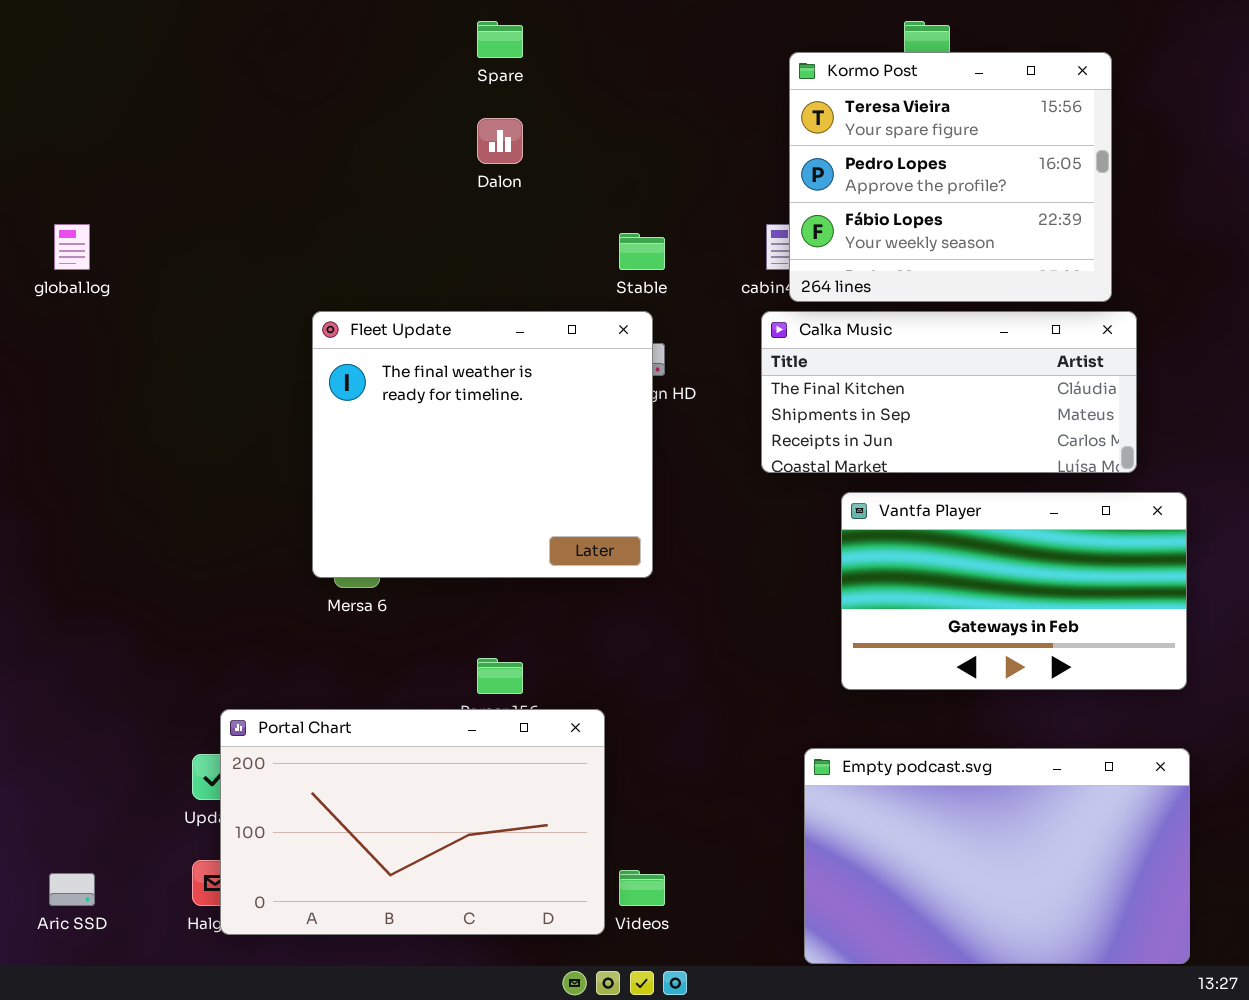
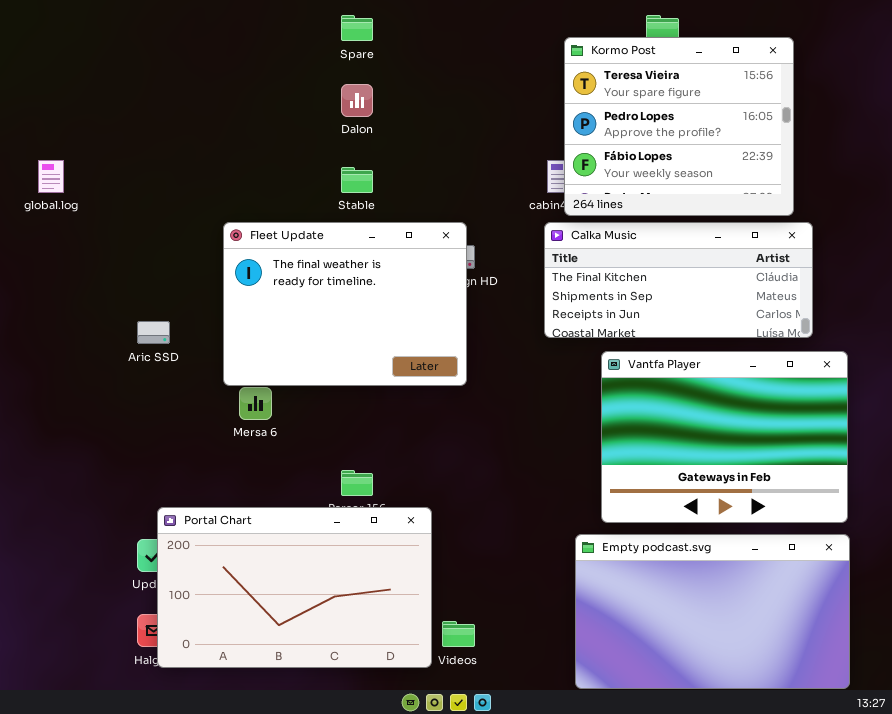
Stable: [619,233,665,270] -> [341,167,373,193], moved
Fleet Update: [312,311,653,578] -> [223,222,467,386], resized
Vantfa Player: [841,492,1187,690] -> [601,351,848,523], resized
Aric SSD: [49,873,95,906] -> [137,321,170,344], moved

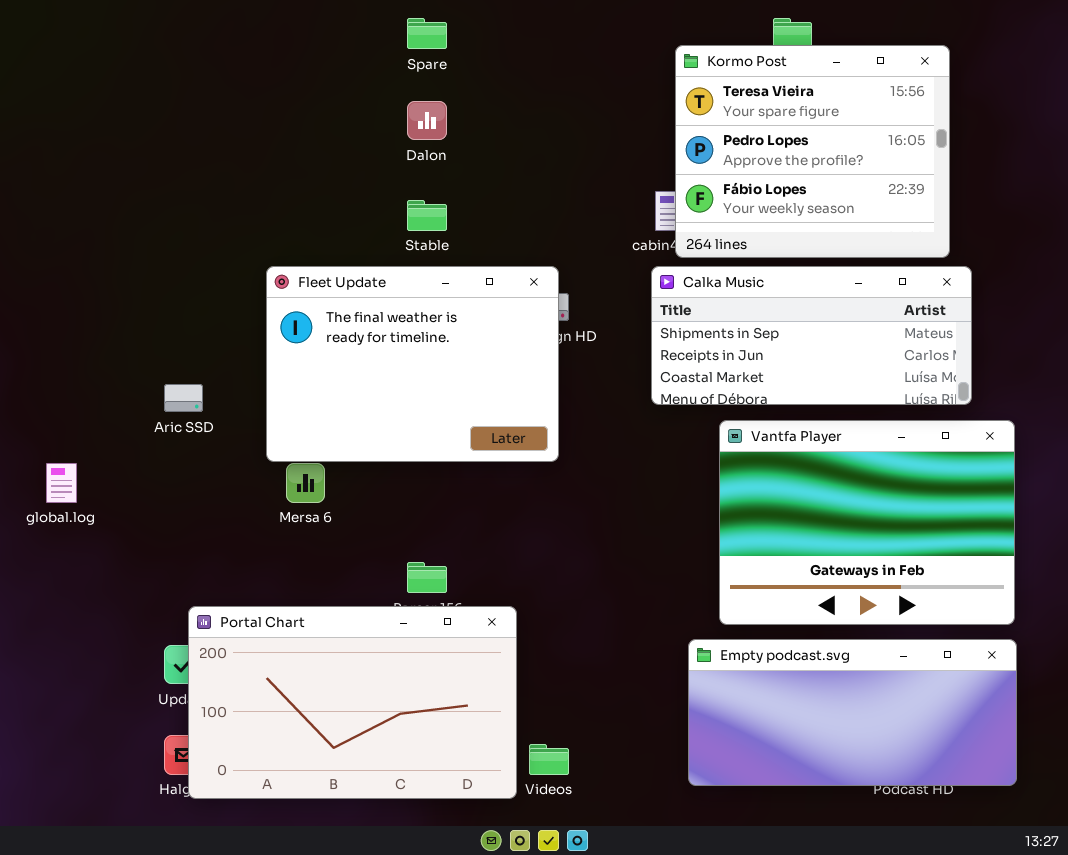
global.log: [38,160,64,193] -> [46,463,77,503], moved
Calka Music: [544,222,813,338] -> [651,266,972,405], scrolled down 1 row
Empty podcast.svg: [575,534,850,689] -> [688,639,1017,786], resized

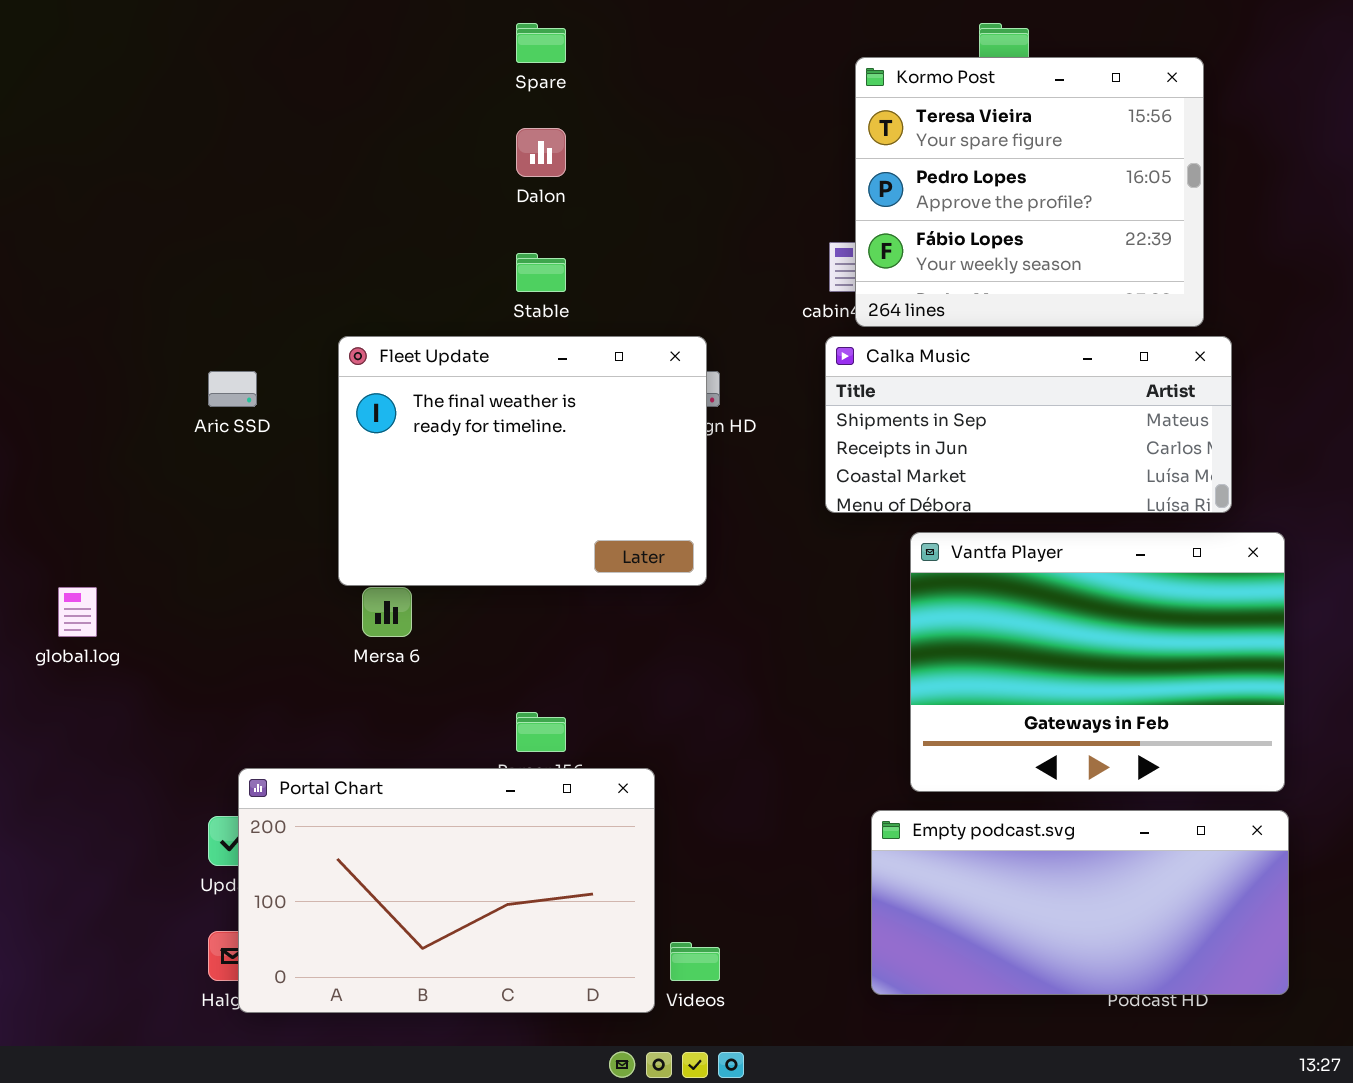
Aric SSD: [164,384,203,412] -> [208,371,257,407], moved

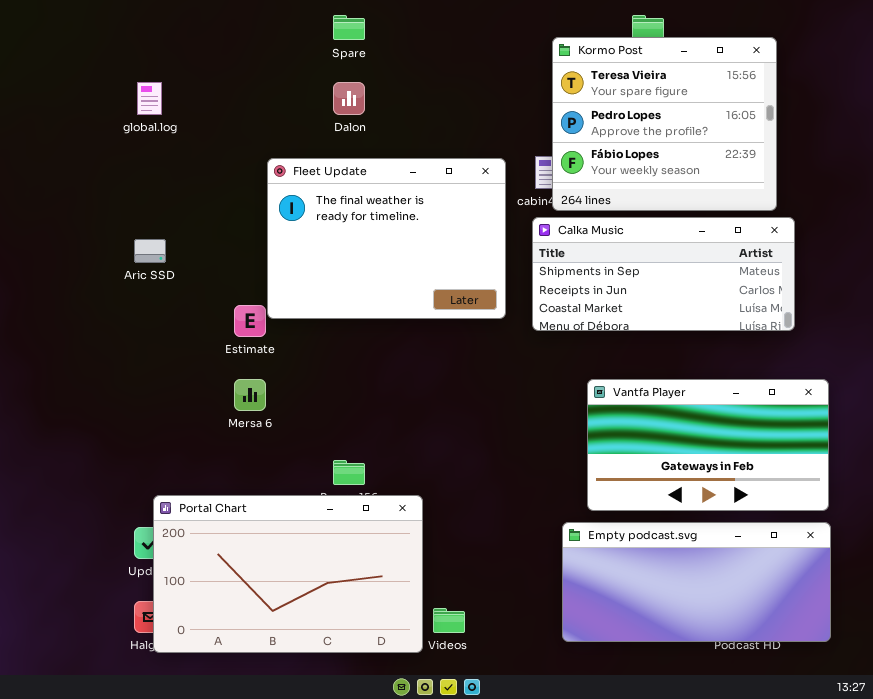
Fleet Update: [338,336,707,586] -> [267,158,506,319], moved
Vantfa Player: [910,532,1285,792] -> [587,379,829,511], resized
global.log: [58,587,97,637] -> [137,82,162,115], moved

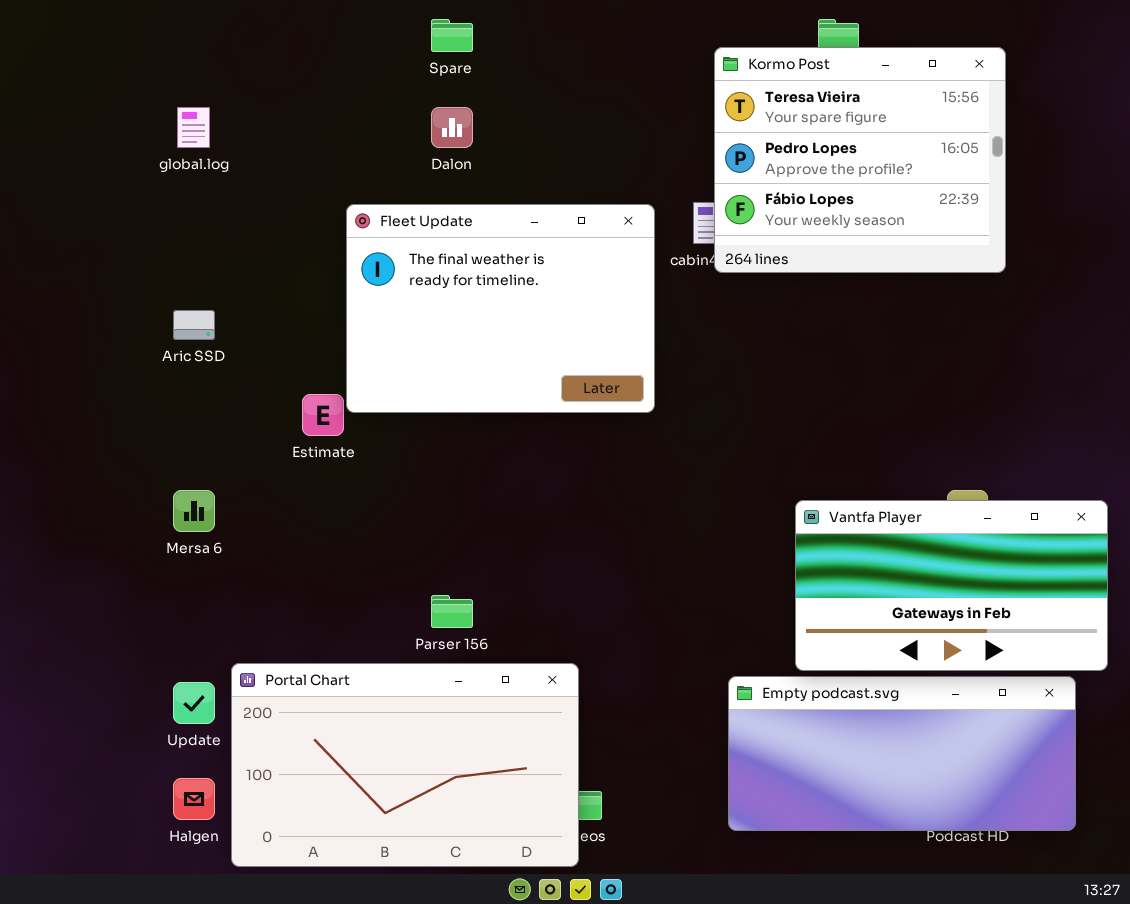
Calka Music: [532,217,795,331] -> none, closed
Mersa 6: [234,379,266,411] -> [173,490,215,532], moved
Vantfa Player: [587,379,829,511] -> [795,500,1108,671], moved
Portal Chart: [153,495,423,653] -> [231,663,579,867], moved

